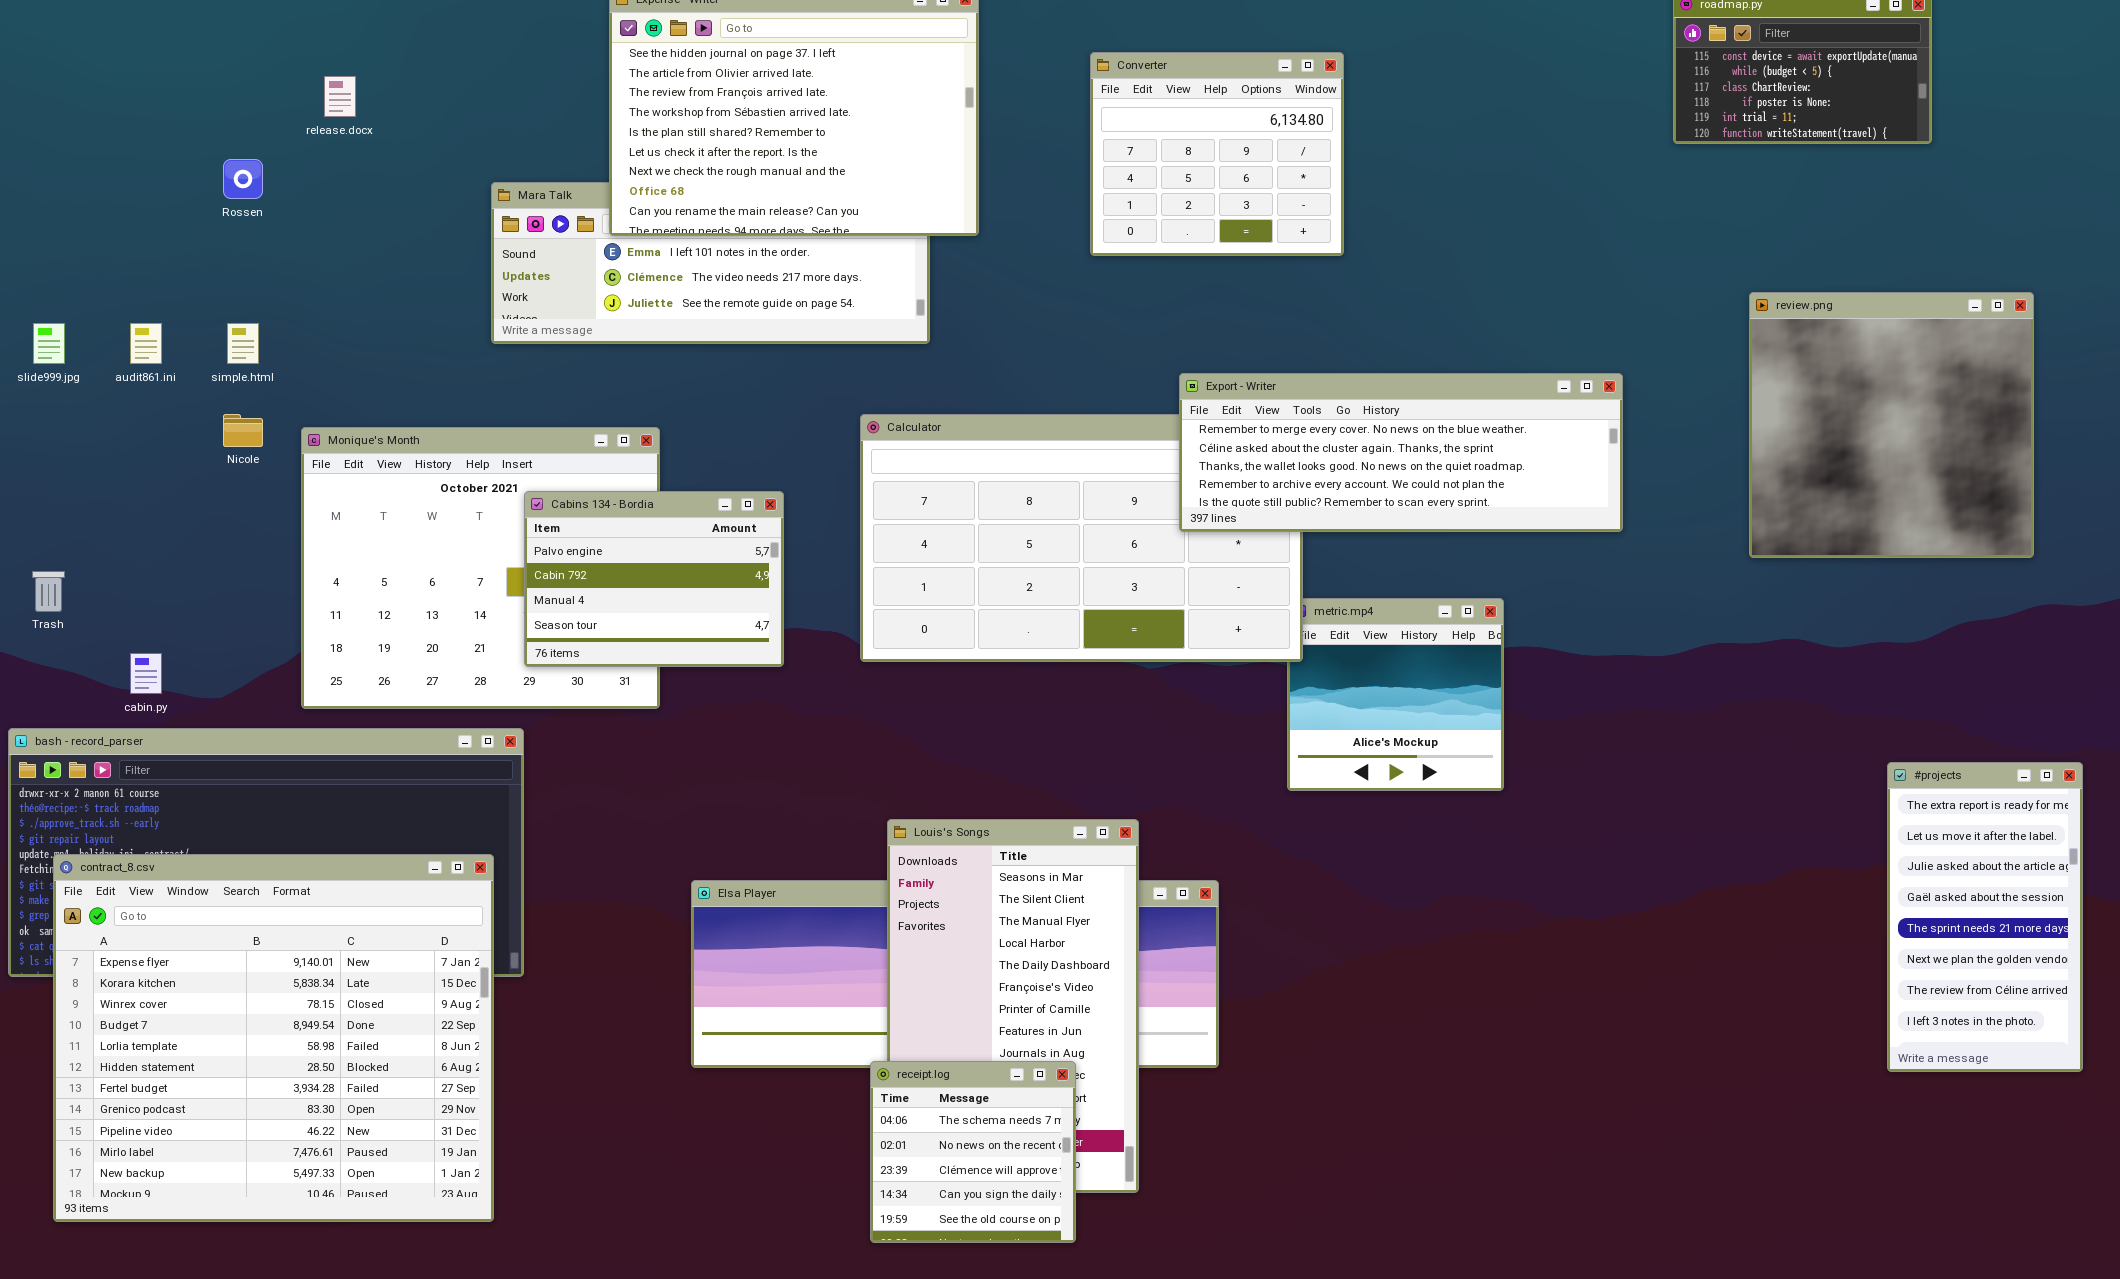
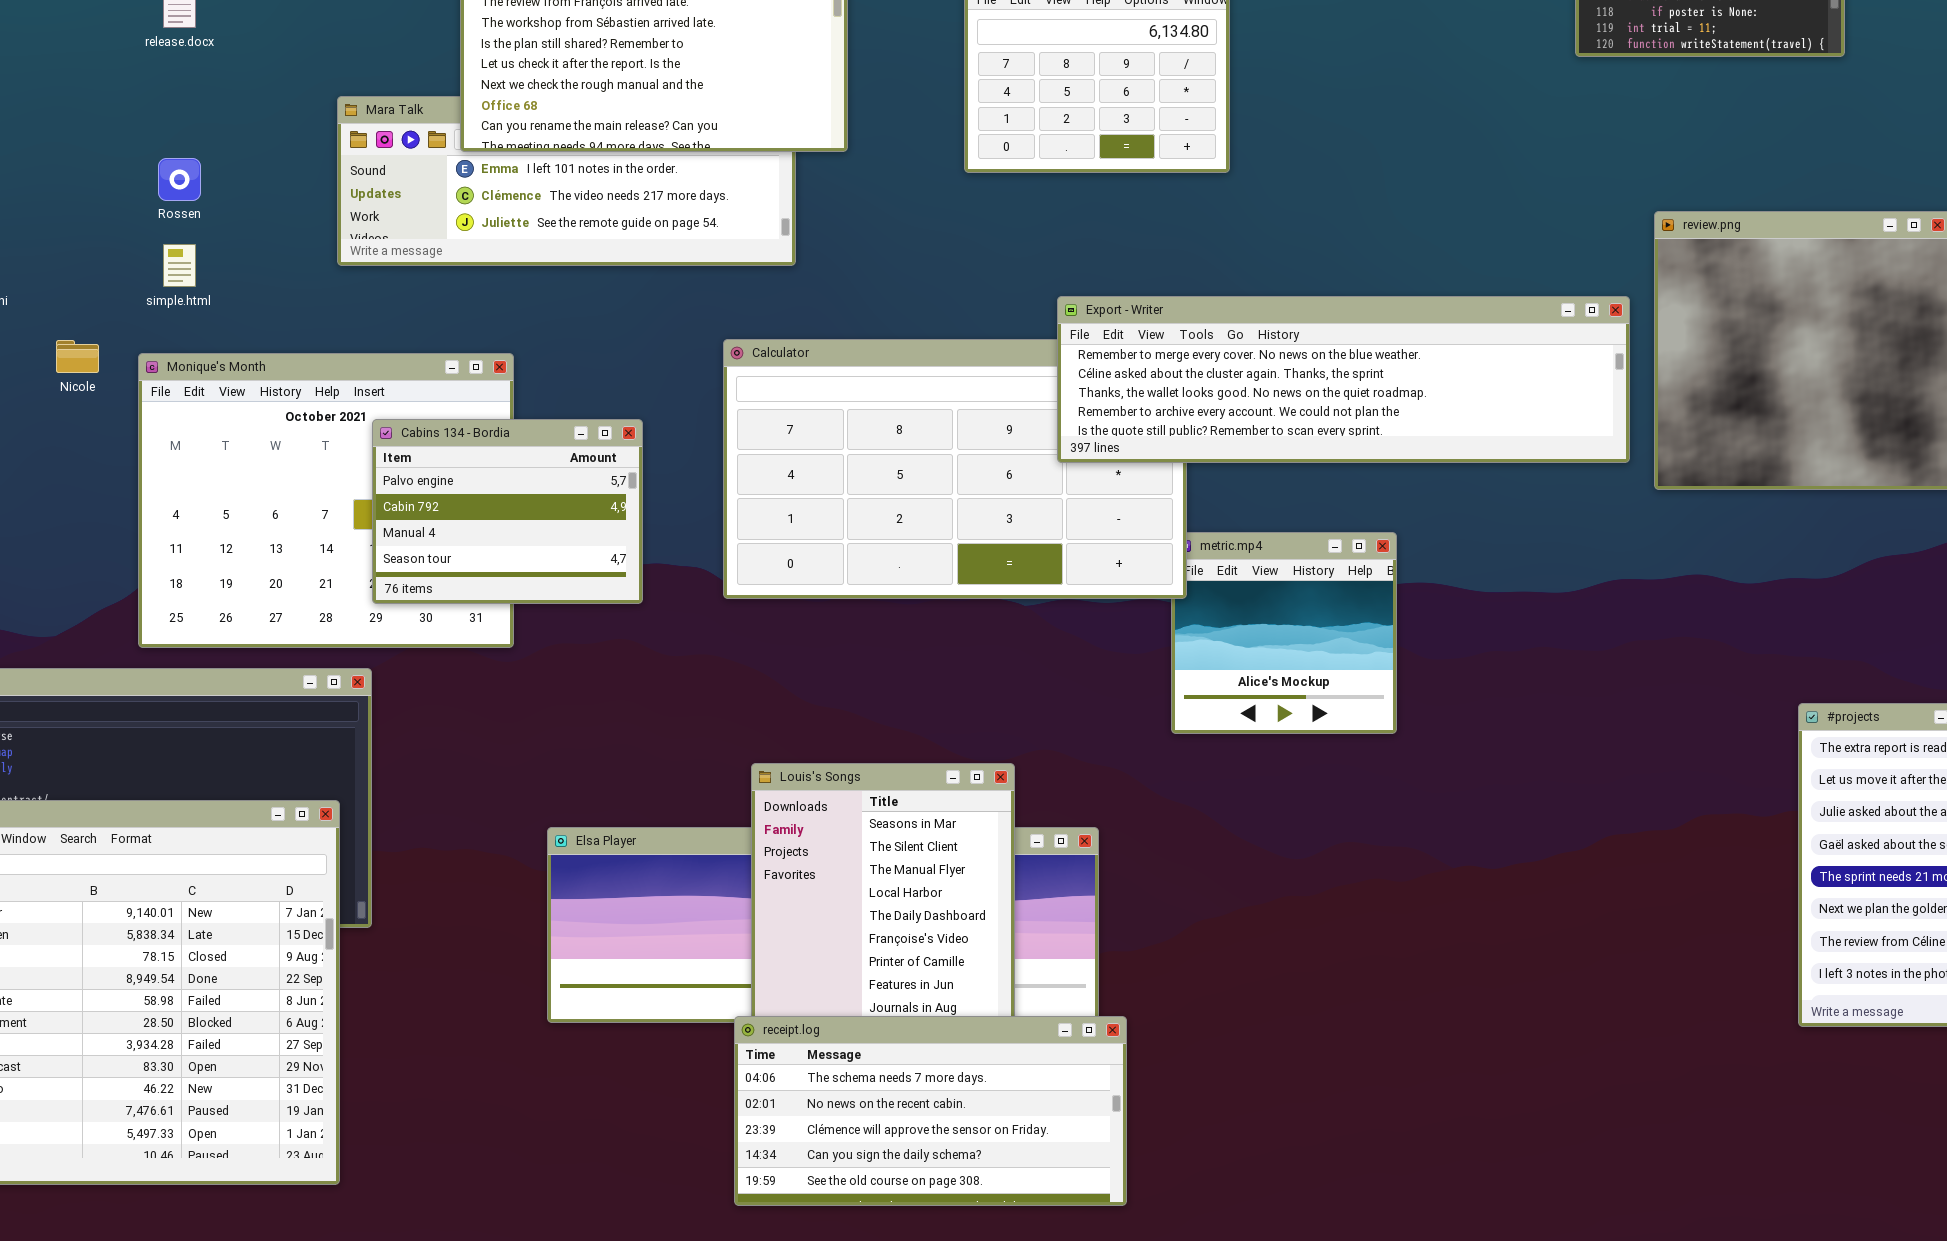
Rossen: [223,159,263,199] -> [158,158,201,201], moved
simple.html: [227,323,259,364] -> [163,244,196,287], moved
Export - Writer: [1179,373,1623,532] -> [1057,296,1630,463], resized
receipt.log: [870,1061,1076,1243] -> [734,1016,1127,1206], resized

